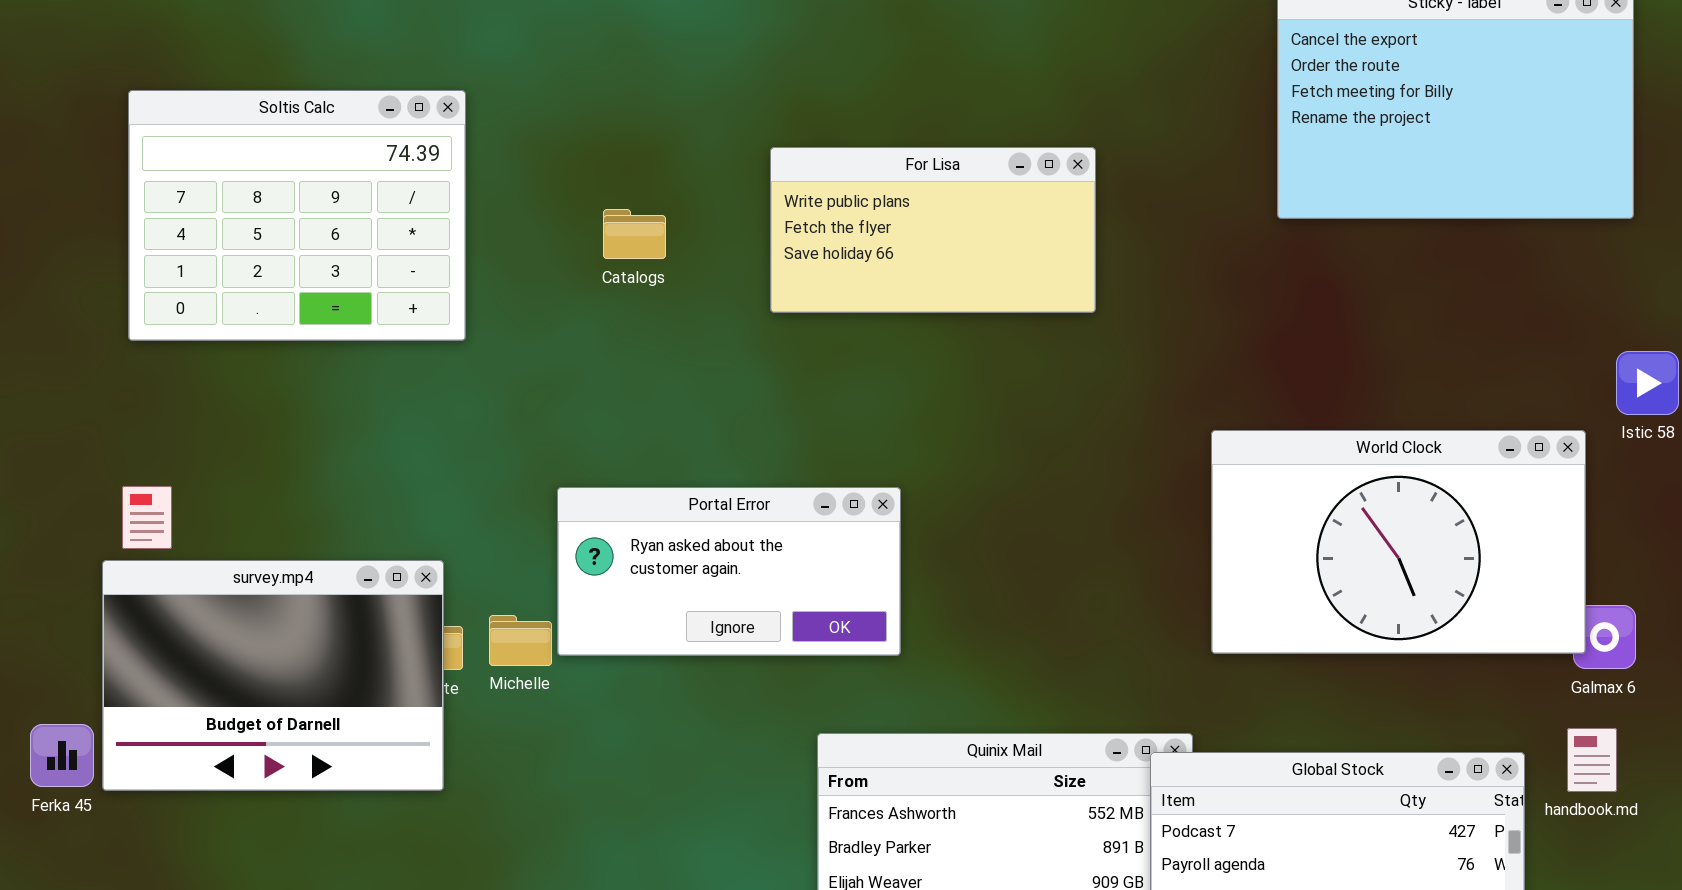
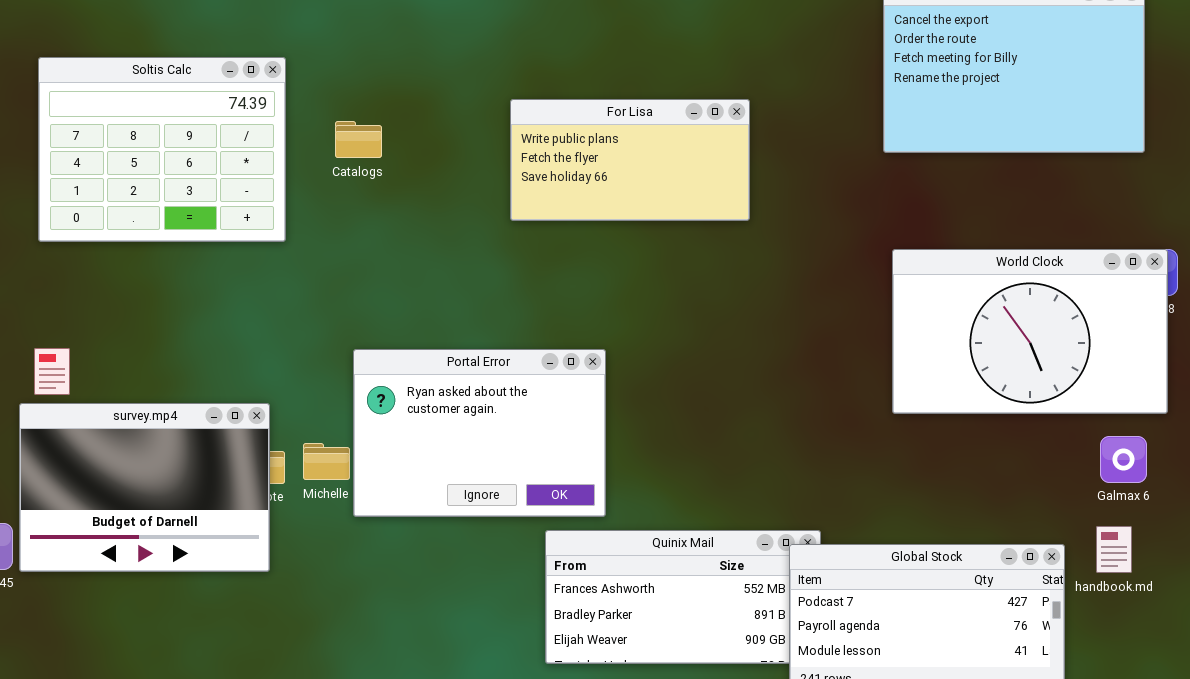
Catalogs: [603,209,666,259] -> [335,121,382,158], moved
World Clock: [1211,430,1586,654] -> [892,249,1168,414], moved
Portal Error: [557,487,901,656] -> [353,349,606,517], resized

